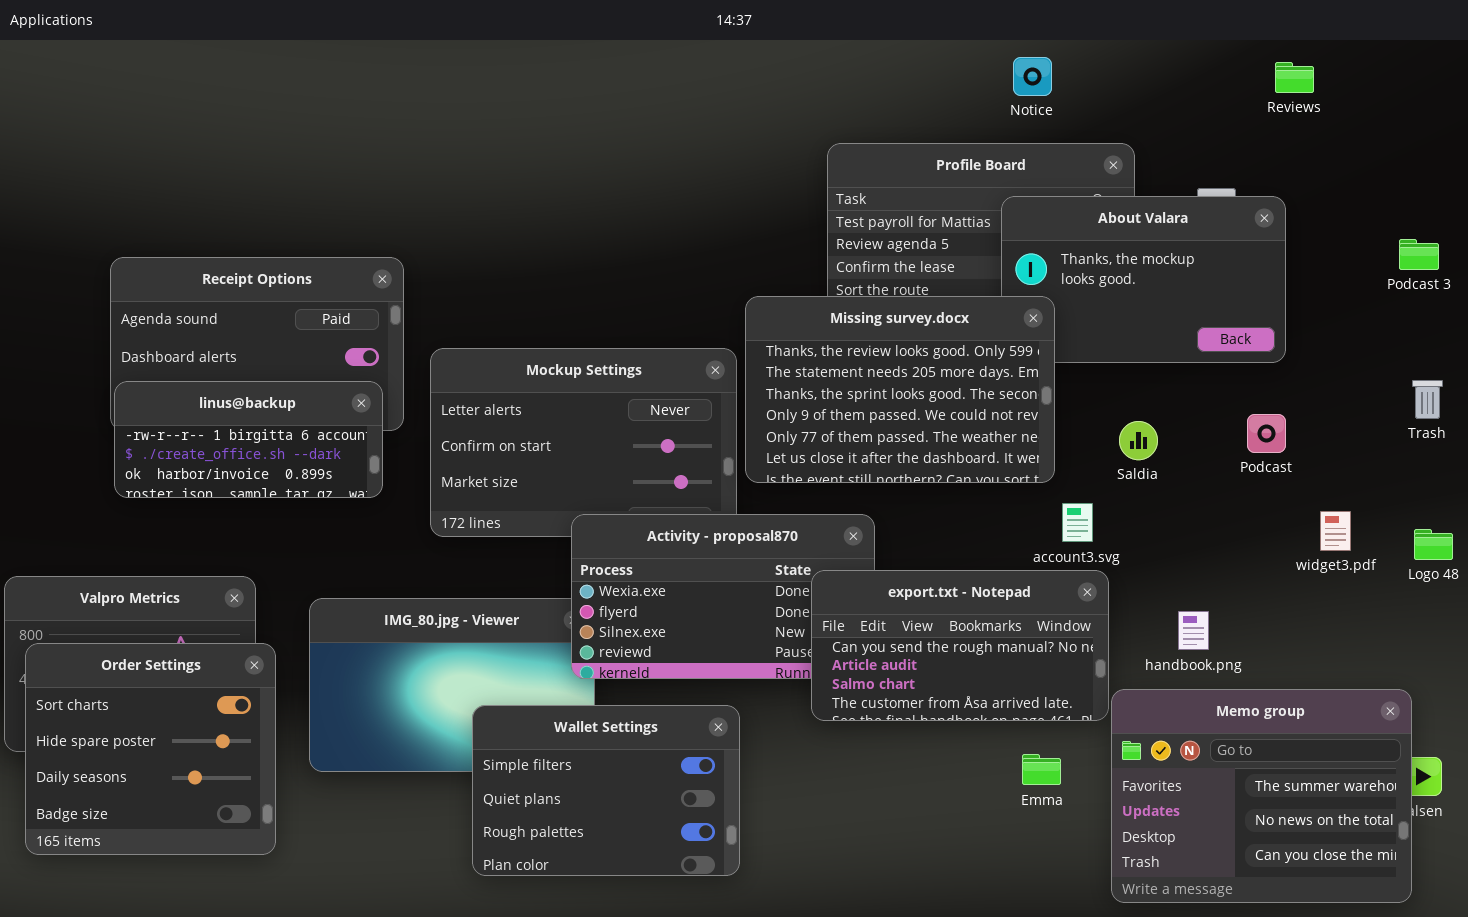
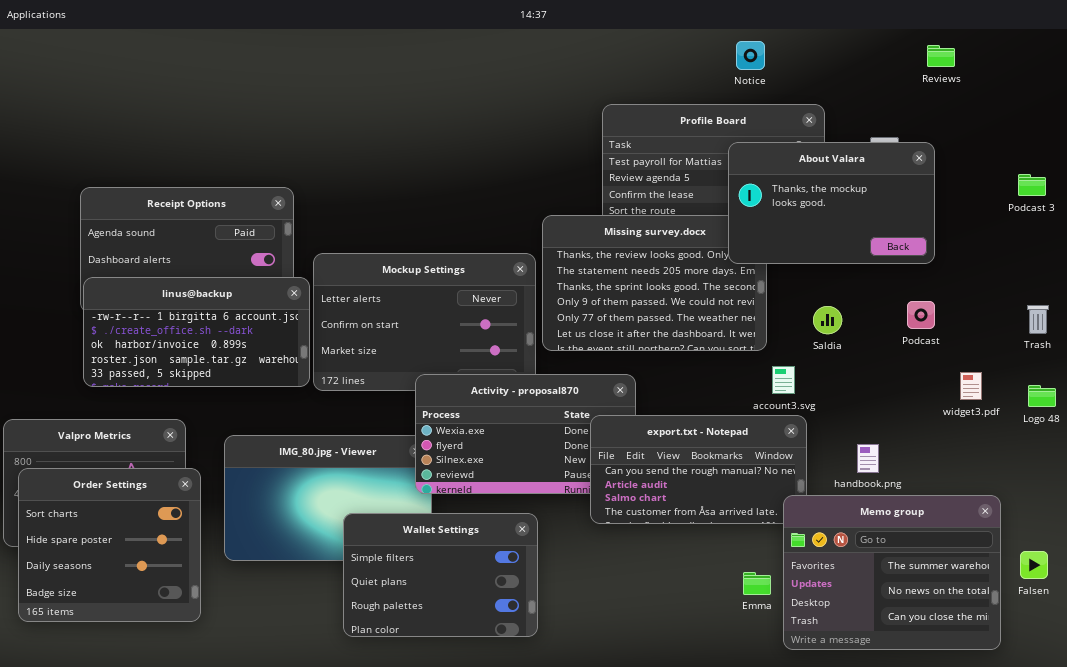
About Valara: [1001,196,1286,363] -> [728,142,935,264], raised
Trash: [1412,380,1443,419] -> [1027,305,1049,334], moved
linus@backup: [114,381,383,498] -> [83,277,310,387], resized
Memo group: [1111,689,1412,903] -> [783,495,1001,650], moved
Emma: [1022,754,1061,785] -> [743,572,771,595], moved

